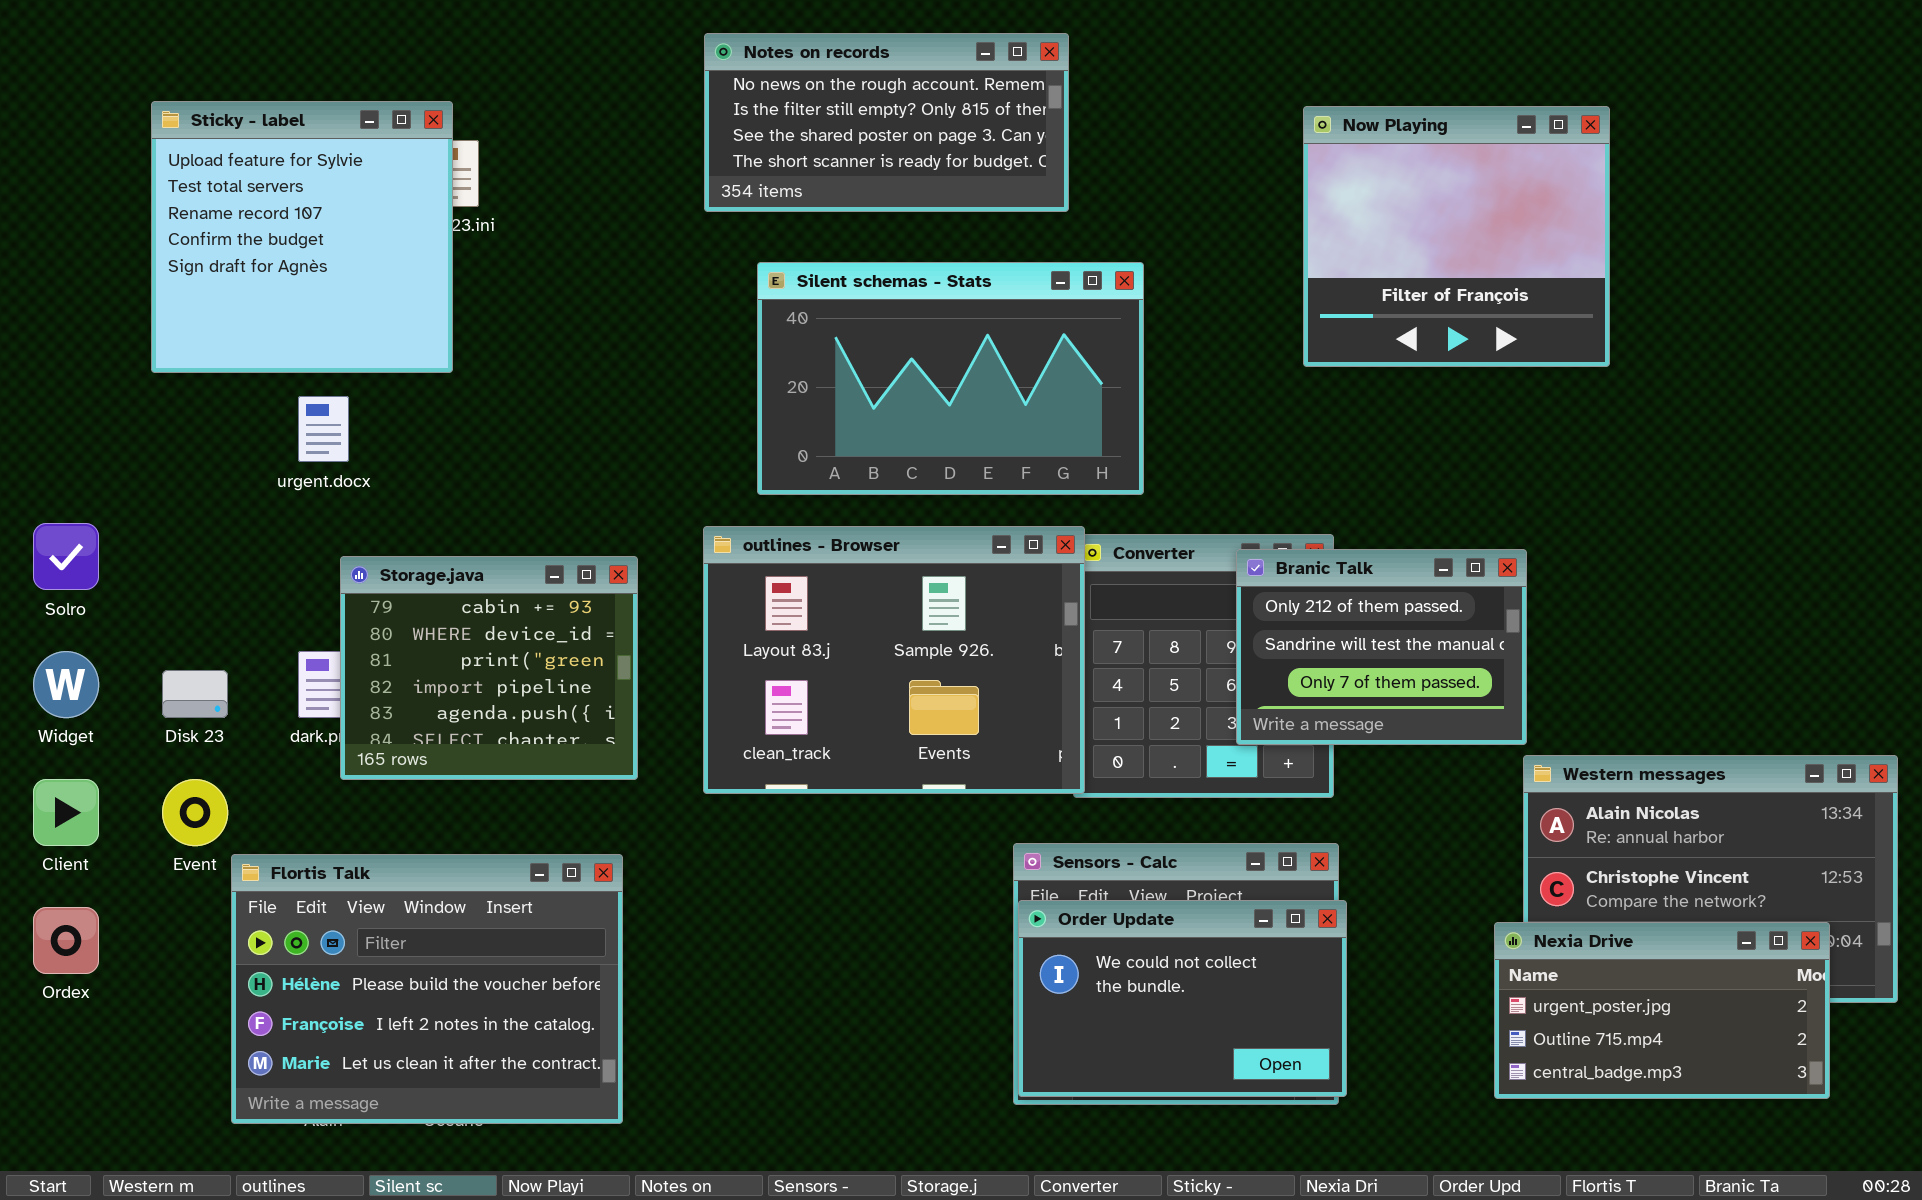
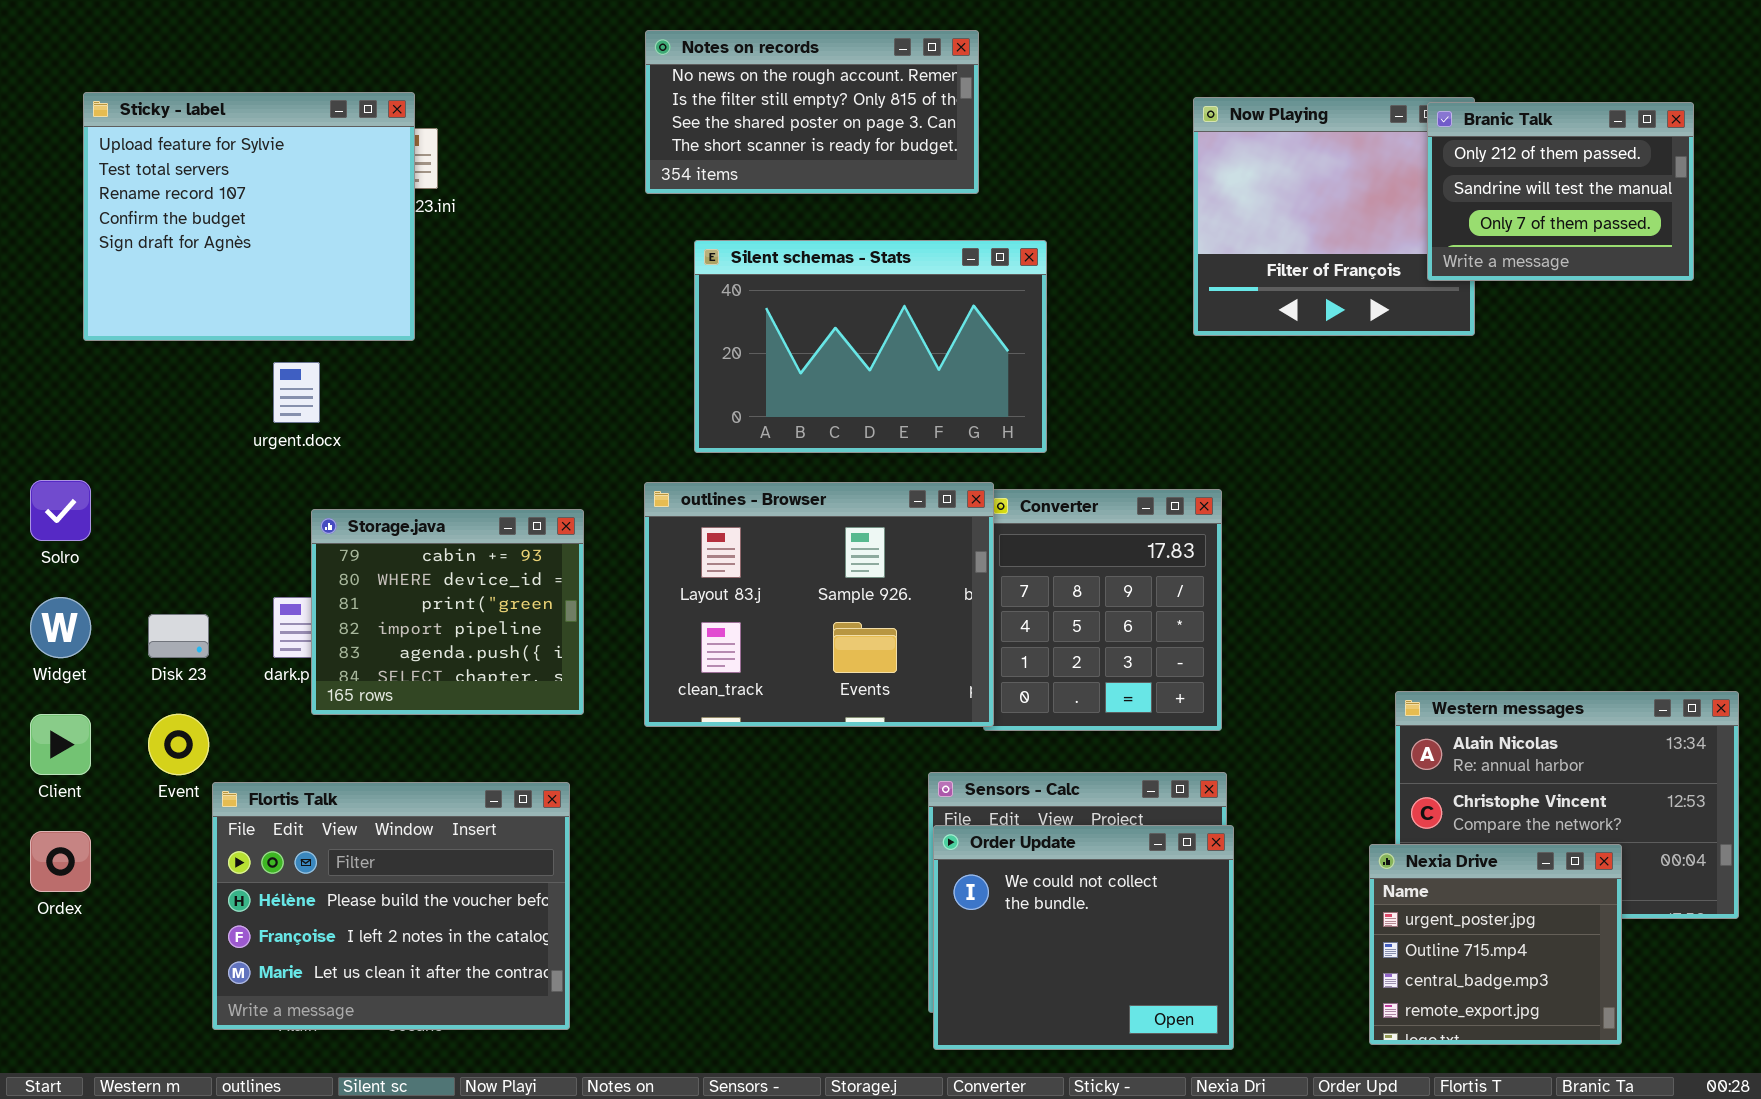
Sticky - label: [151,101,453,373] -> [83,92,415,341], resized
Branic Talk: [1236,549,1527,745] -> [1427,102,1694,281], moved
Order Update: [1018,900,1347,1097] -> [933,825,1234,1050], resized
Nexia Drive: [1494,922,1830,1099] -> [1369,844,1622,1045], resized

